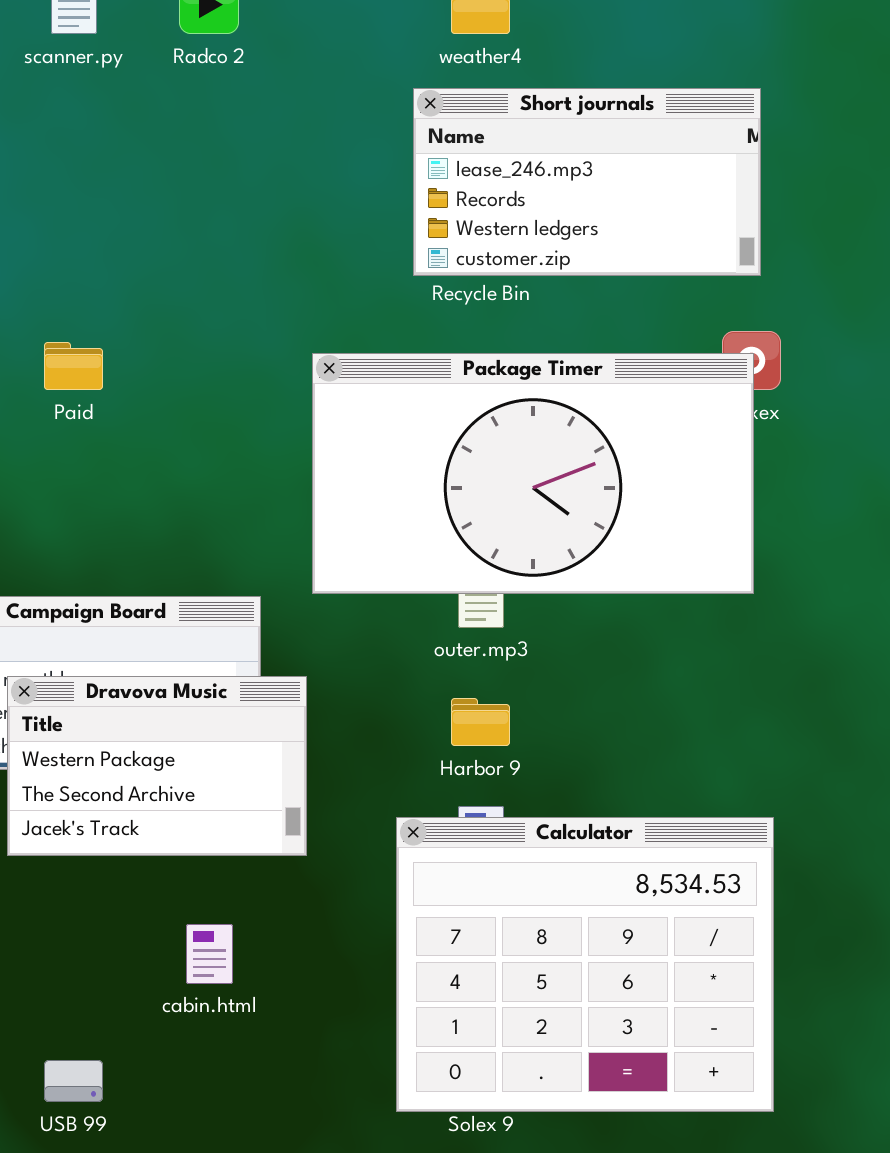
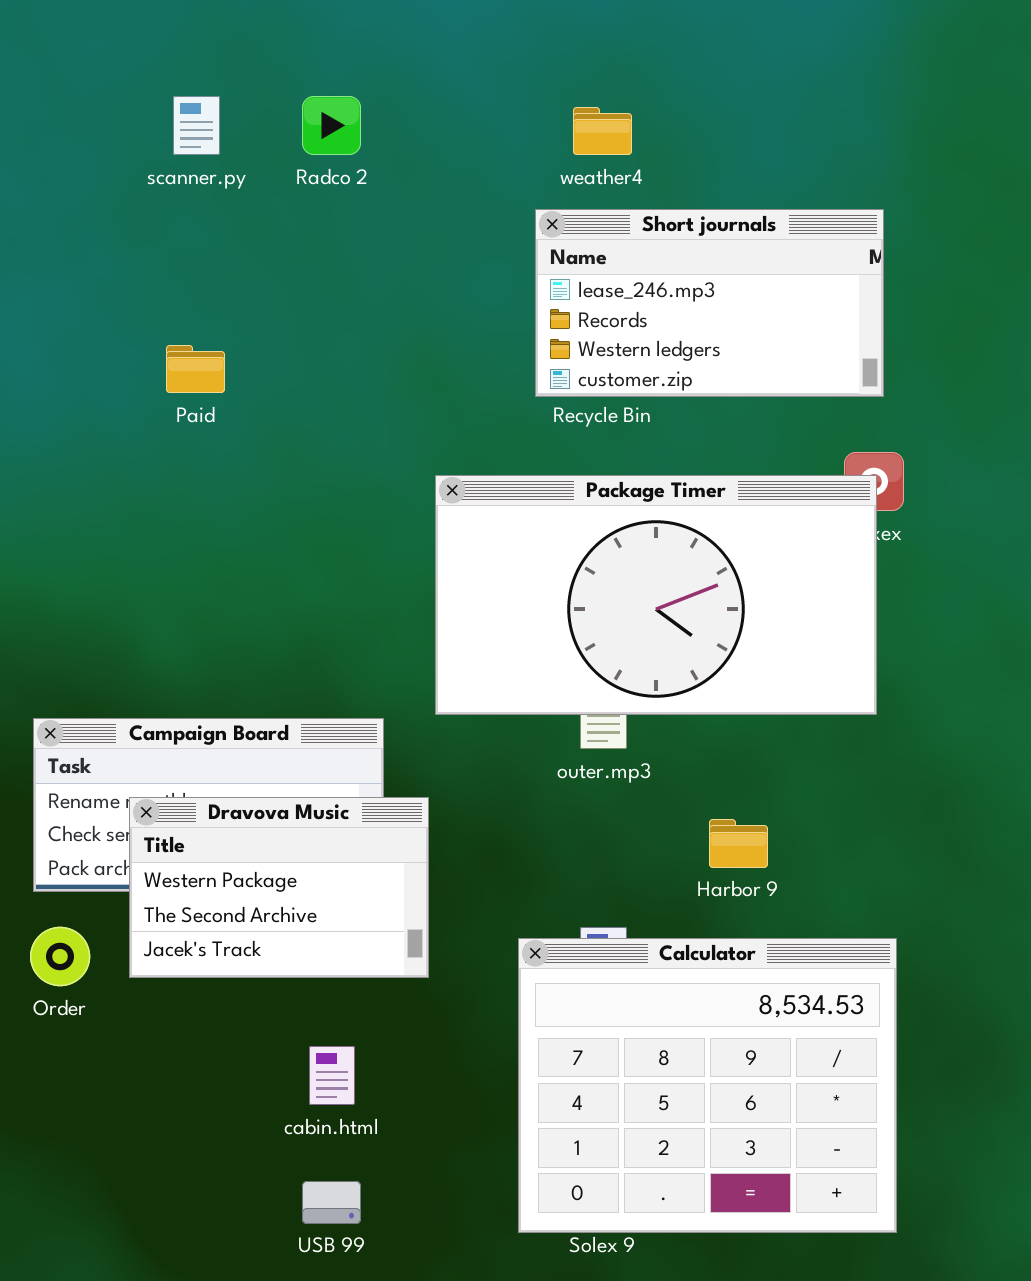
Paid: [44,342,103,390] -> [166,345,225,393], moved
Harbor 9: [451,698,510,746] -> [709,819,768,868], moved
USB 99: [44,1060,103,1102] -> [302,1181,361,1224], moved

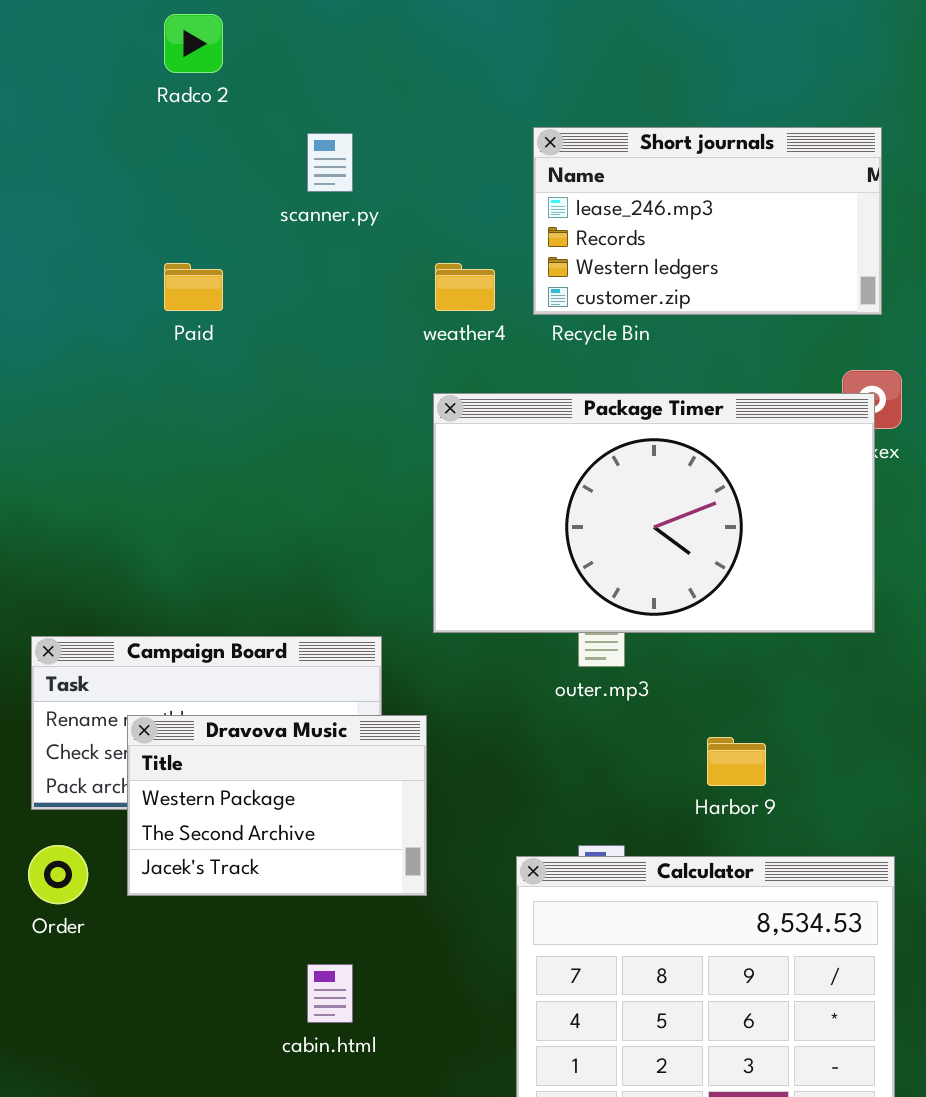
scanner.py: [173,96,220,155] -> [307,133,353,192], moved
Radco 2: [302,96,361,155] -> [164,14,223,73], moved
weather4: [573,107,632,155] -> [435,263,495,311], moved

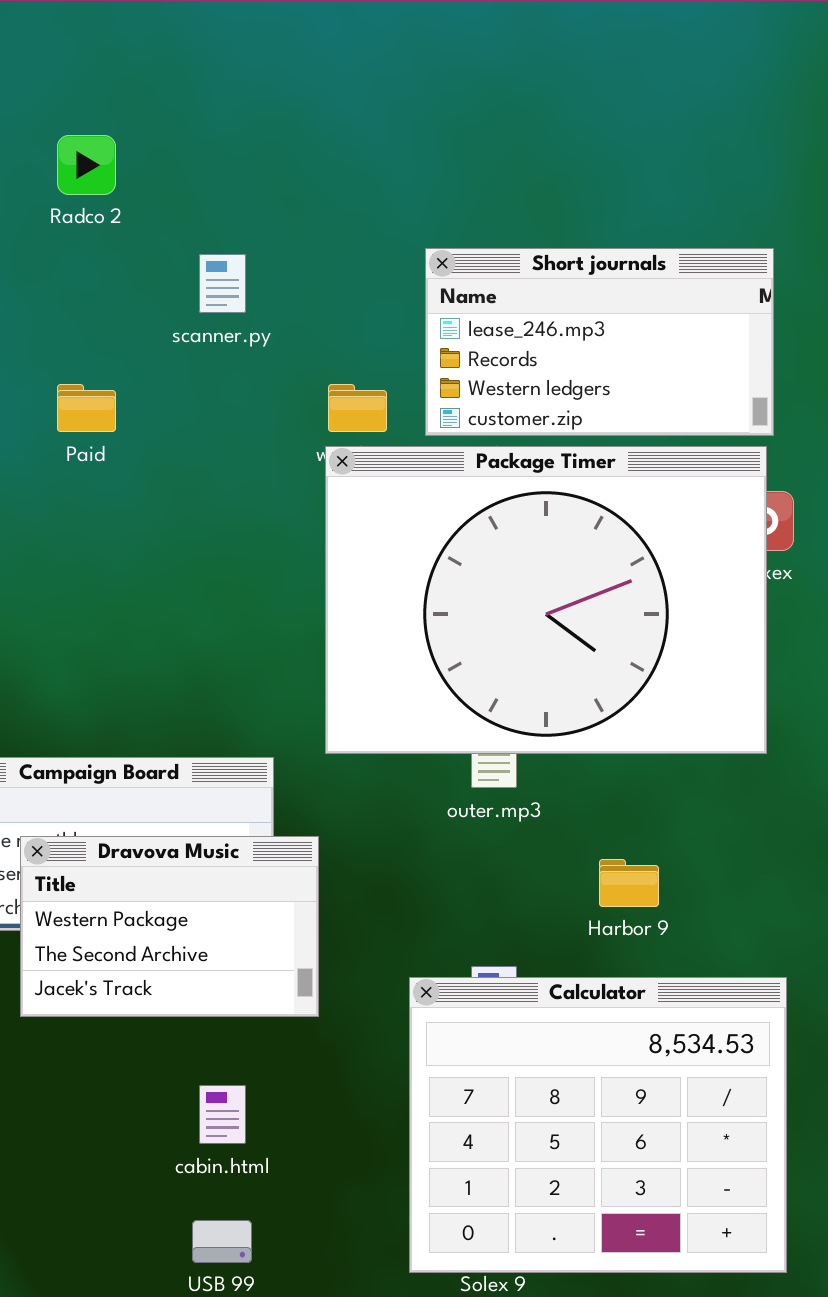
Package Timer: [433,393,875,633] -> [325,446,767,754], resized

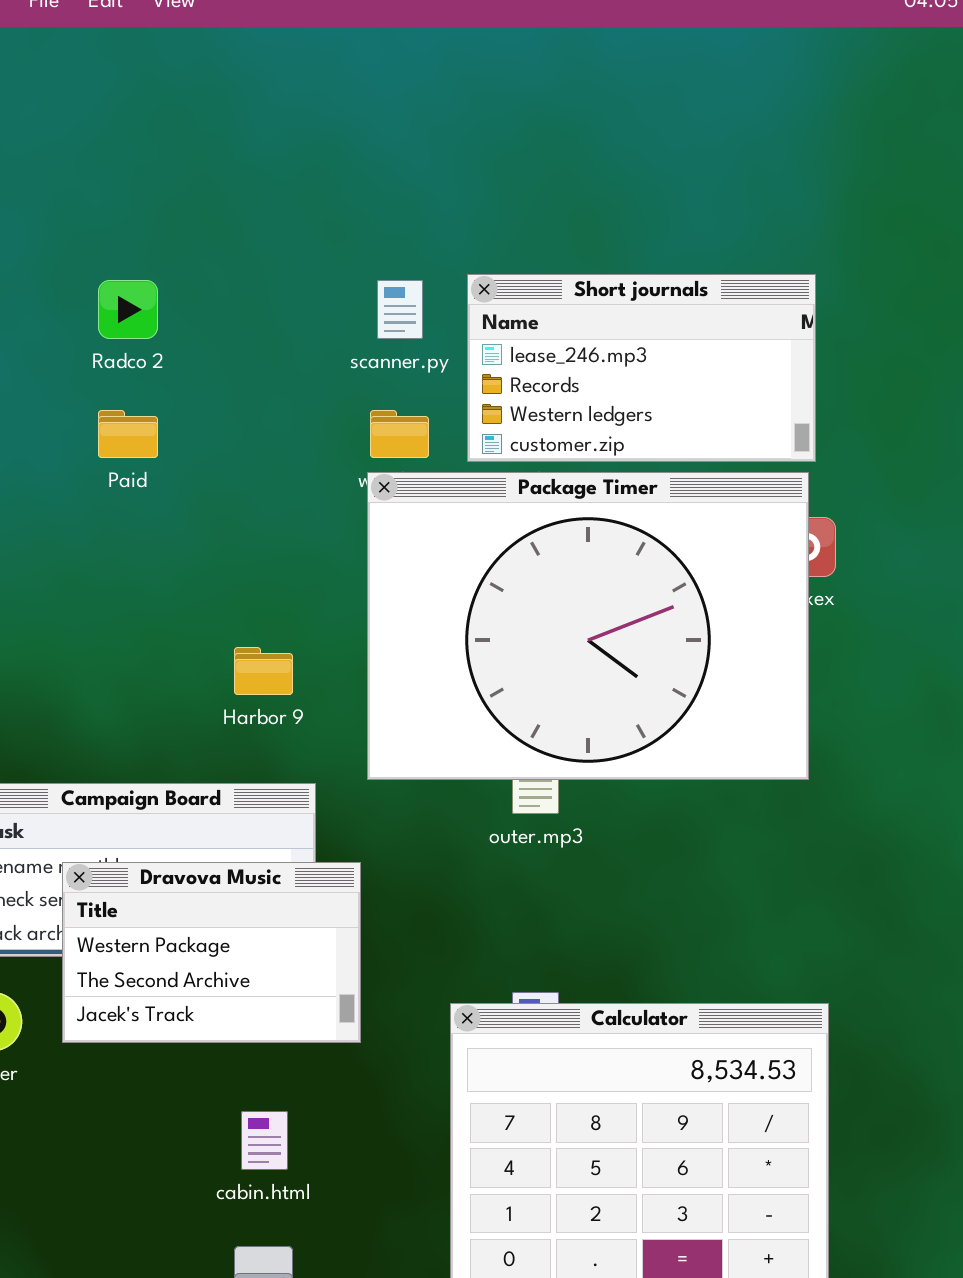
Radco 2: [57,135,116,195] -> [98,280,158,339], moved
scanner.py: [199,254,246,313] -> [377,280,423,339], moved
Harbor 9: [599,859,659,907] -> [234,647,293,695], moved

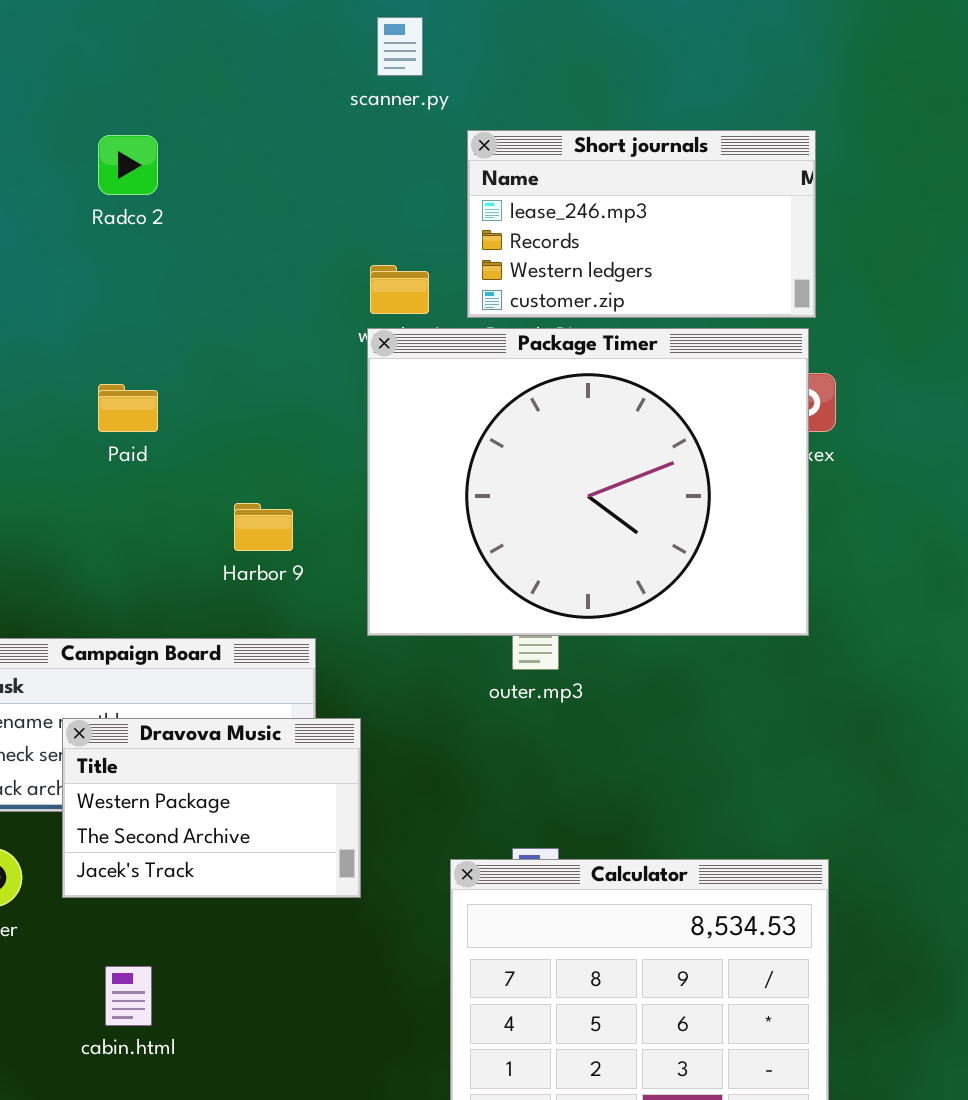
scanner.py: [377,280,423,339] -> [377,17,423,76], moved
Paid: [98,410,158,458] -> [98,384,158,432], moved
cabin.html: [241,1111,288,1170] -> [105,966,152,1026], moved

